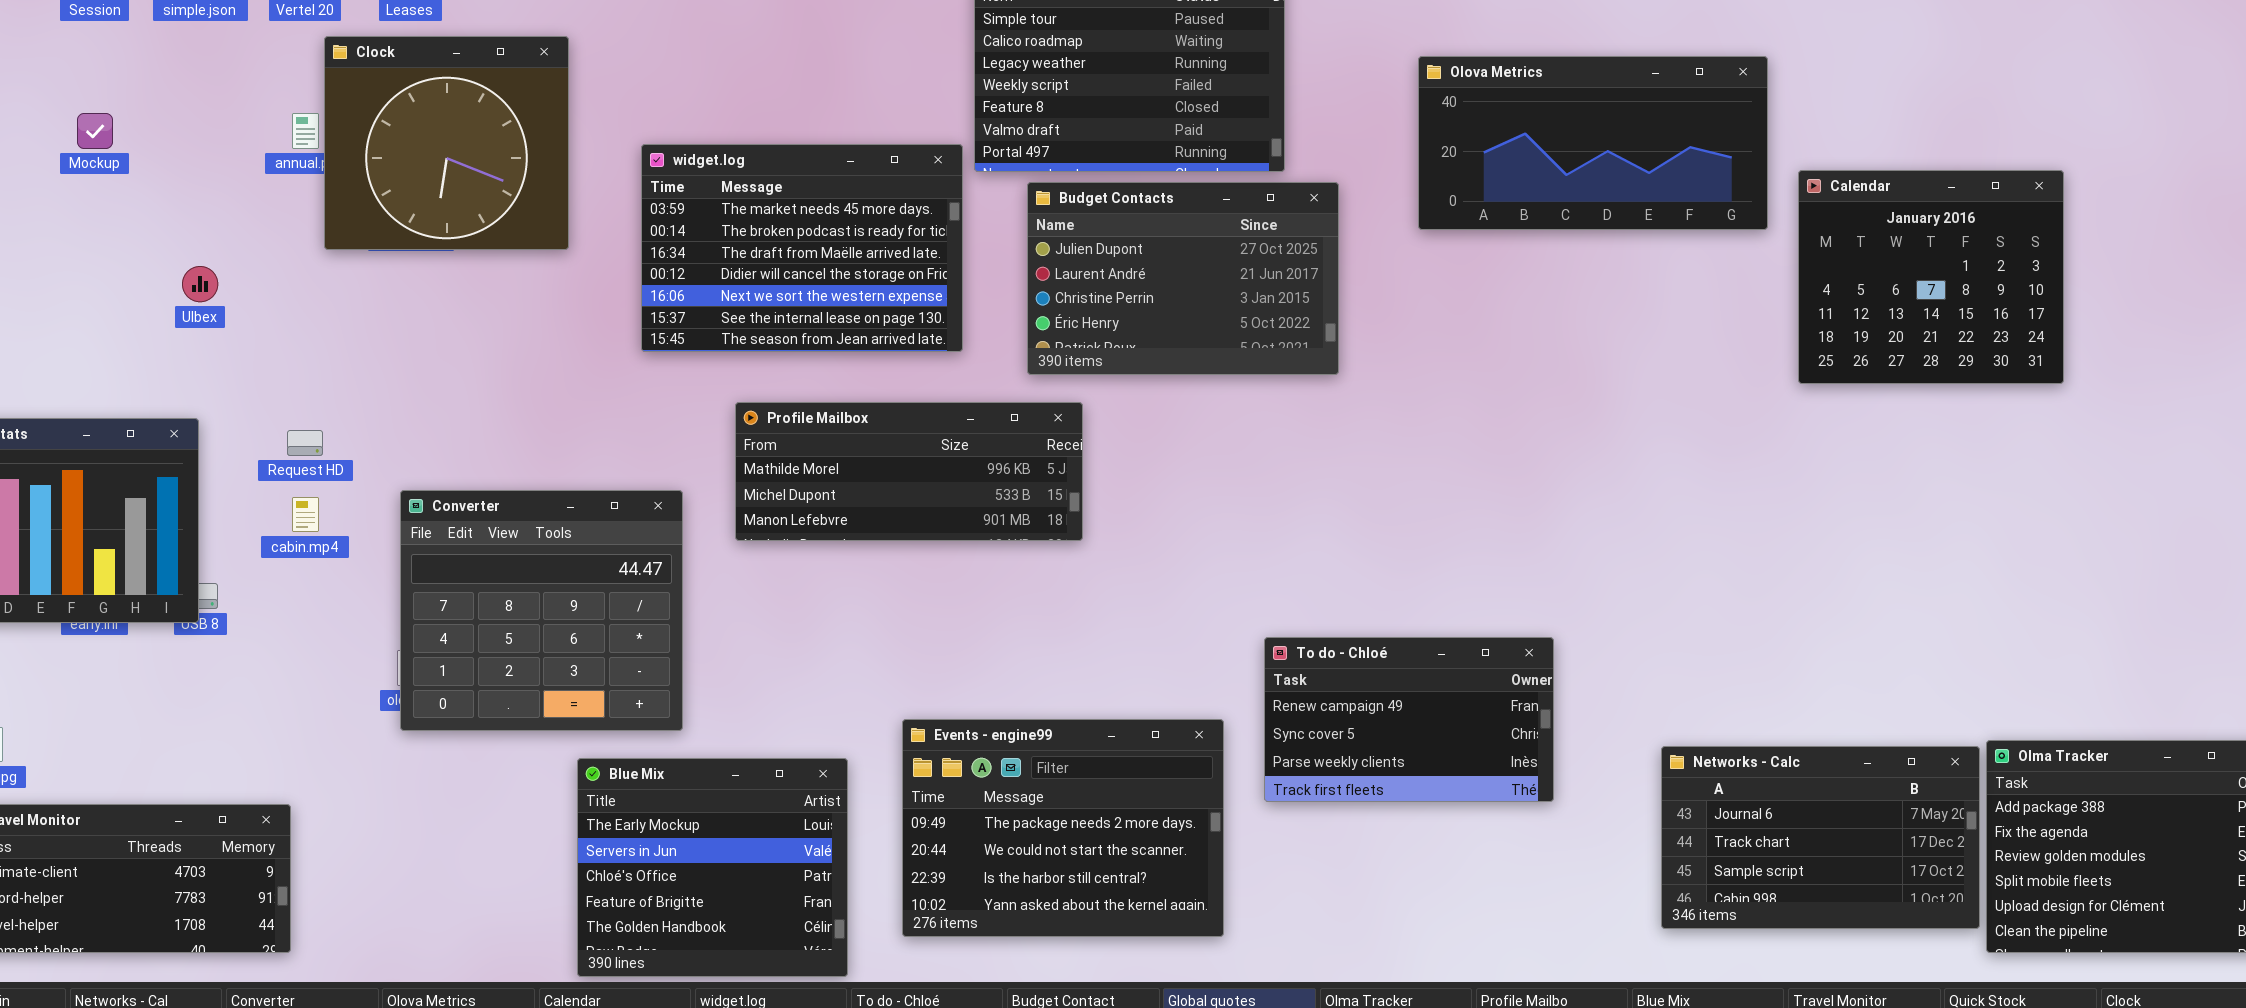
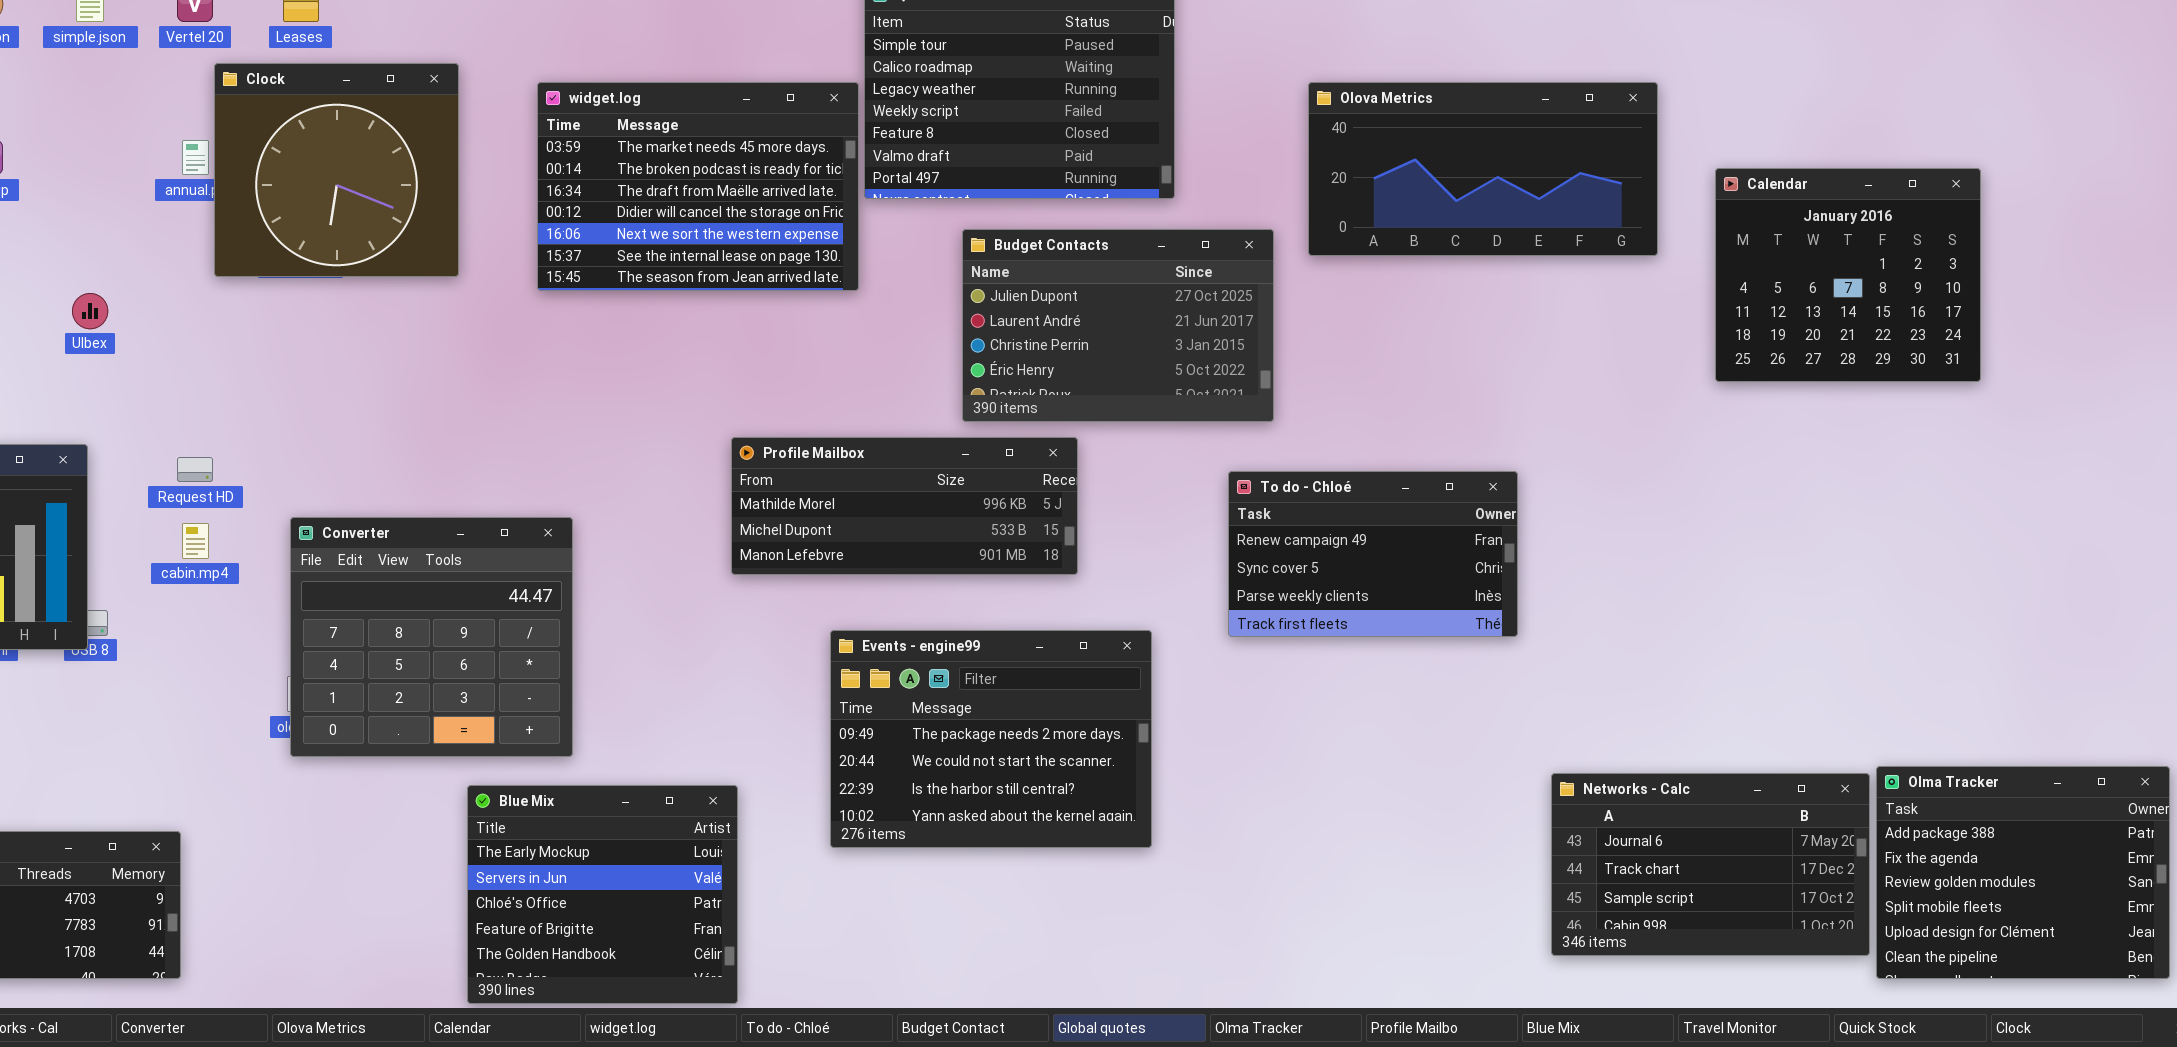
widget.log: [641,144,963,352] -> [537,82,859,291], moved
Calendar: [1798,170,2064,384] -> [1715,168,1981,382], moved
Budget Contacts: [1027,182,1339,375] -> [962,229,1274,422], moved
Profile Mailbox: [735,402,1083,541] -> [731,437,1078,575], moved
To do - Chloé: [1264,637,1554,802] -> [1228,471,1518,637], moved
Events - engine99: [902,719,1224,937] -> [830,630,1152,848], moved

